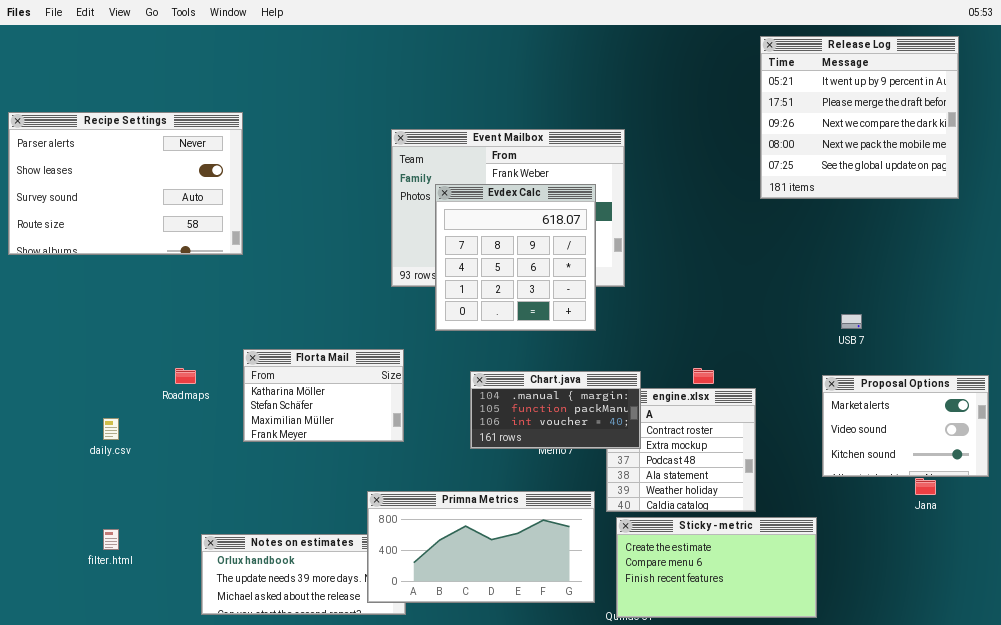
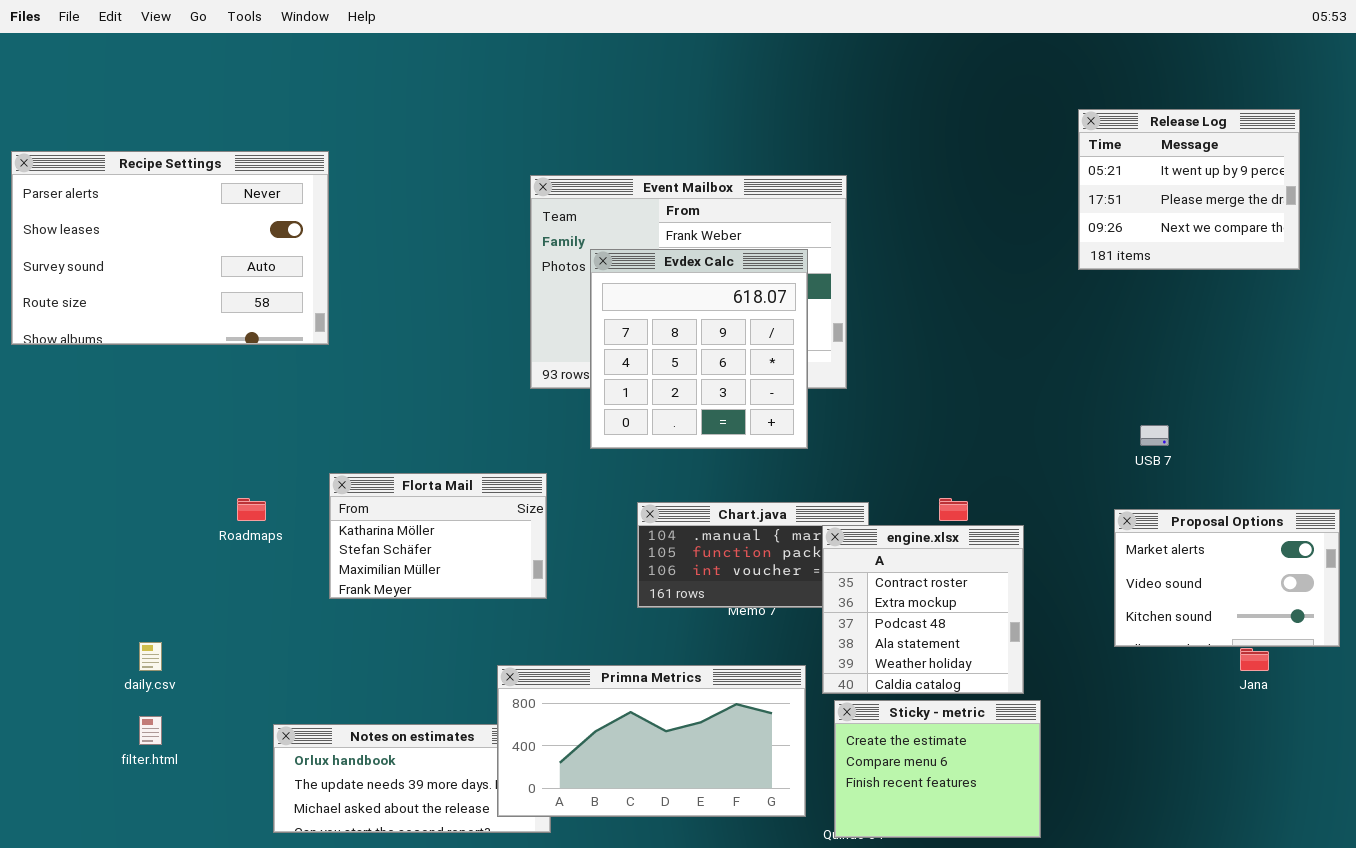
Release Log: [760,36,959,199] -> [1078,109,1300,270], resized
engine.xlsx: [606,388,756,512] -> [822,525,1024,694], raised
daily.csv: [103,418,119,440] -> [139,642,162,671], moved
Sticky - metric: [616,517,817,618] -> [834,700,1041,838], resized

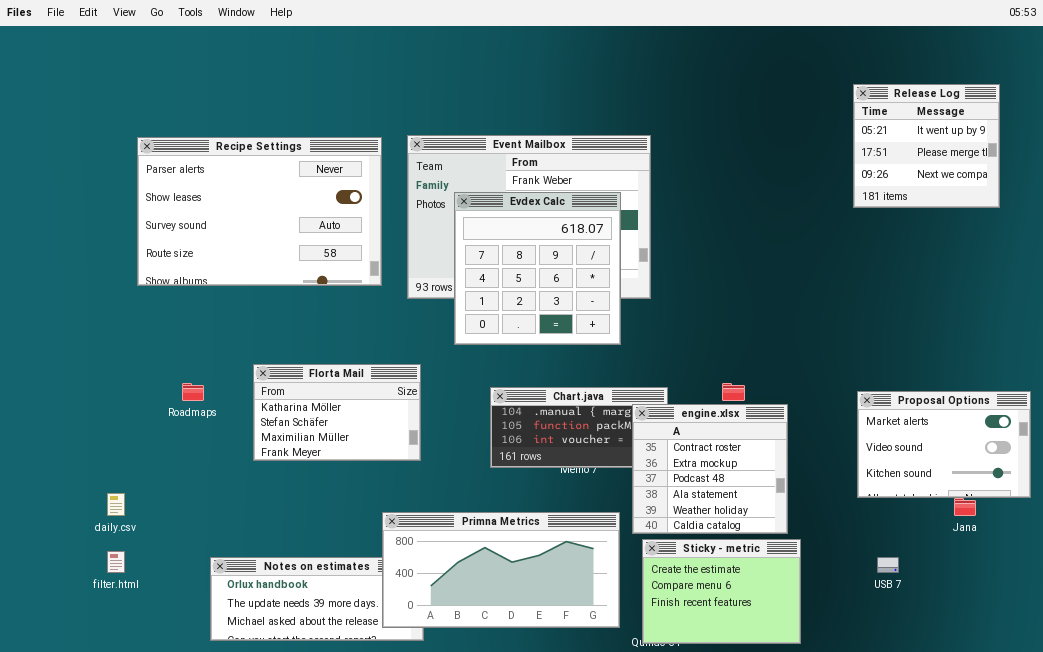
Release Log: [1078,109,1300,270] -> [853,84,1000,208], resized
Recipe Settings: [11,151,329,345] -> [137,137,382,286], moved
USB 7: [1140,425,1169,446] -> [877,557,899,573], moved

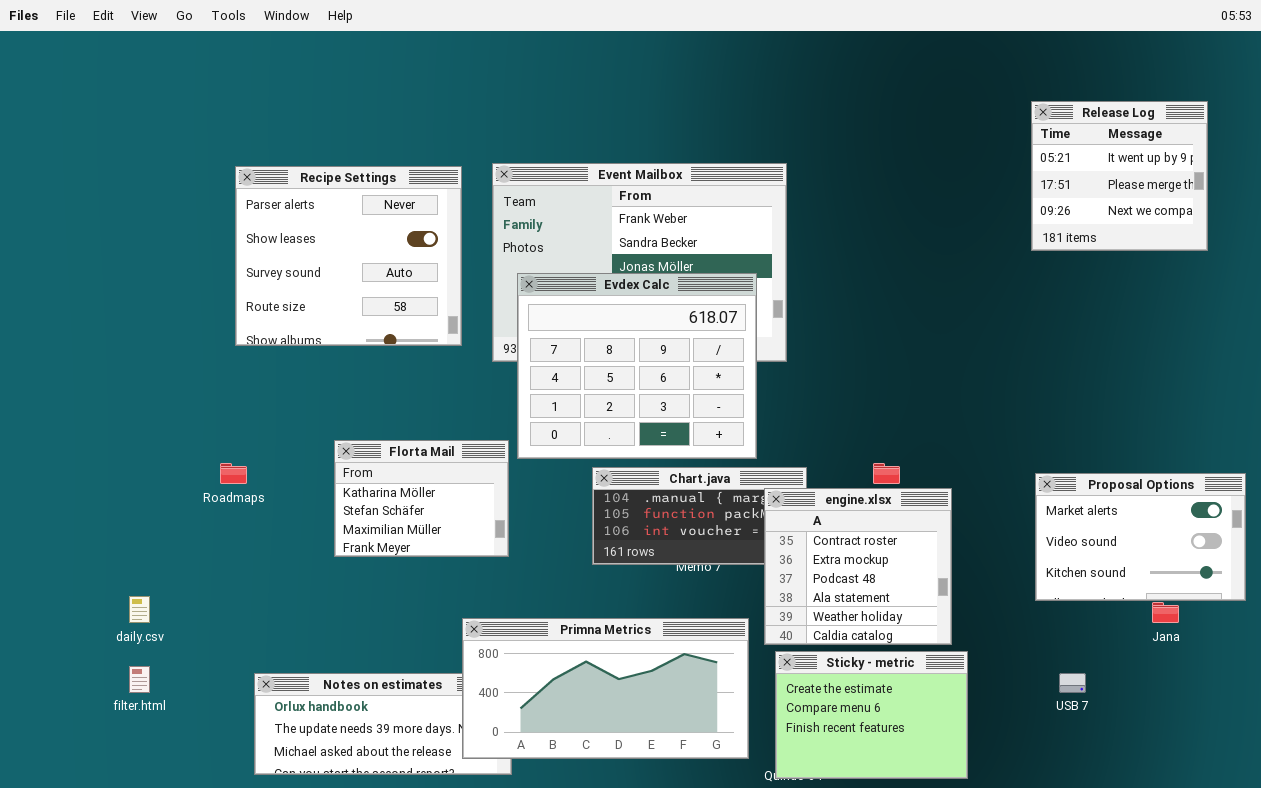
Recipe Settings: [137,137,382,286] -> [235,166,462,346], resized
Evdex Calc: [454,192,621,345] -> [517,273,757,459], moved, resized
Florta Mail: [253,364,421,461] -> [334,440,509,557], resized

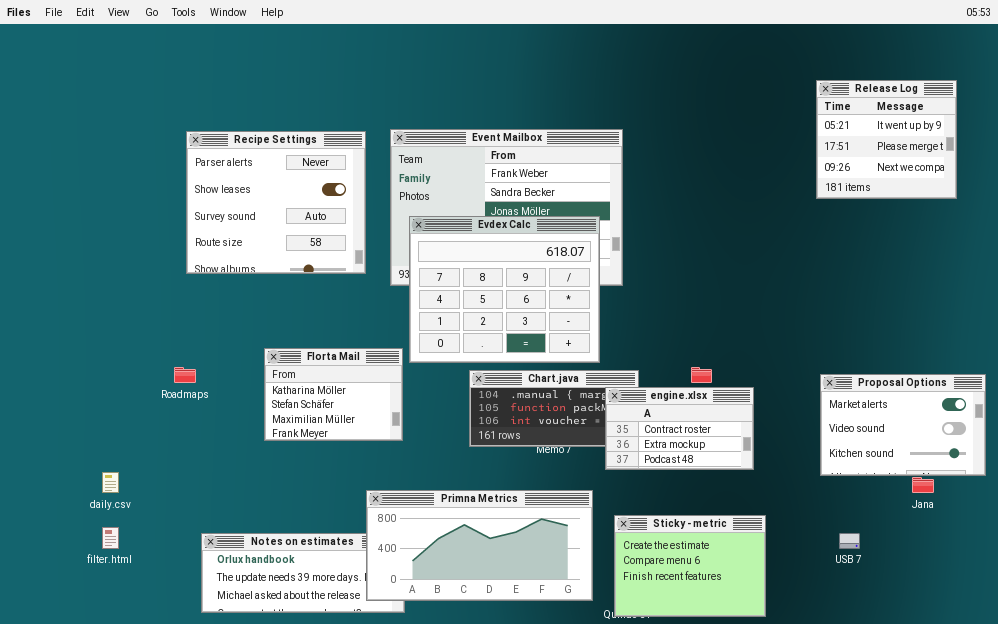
engine.xlsx: [764,488,952,645] -> [605,387,754,470], resized

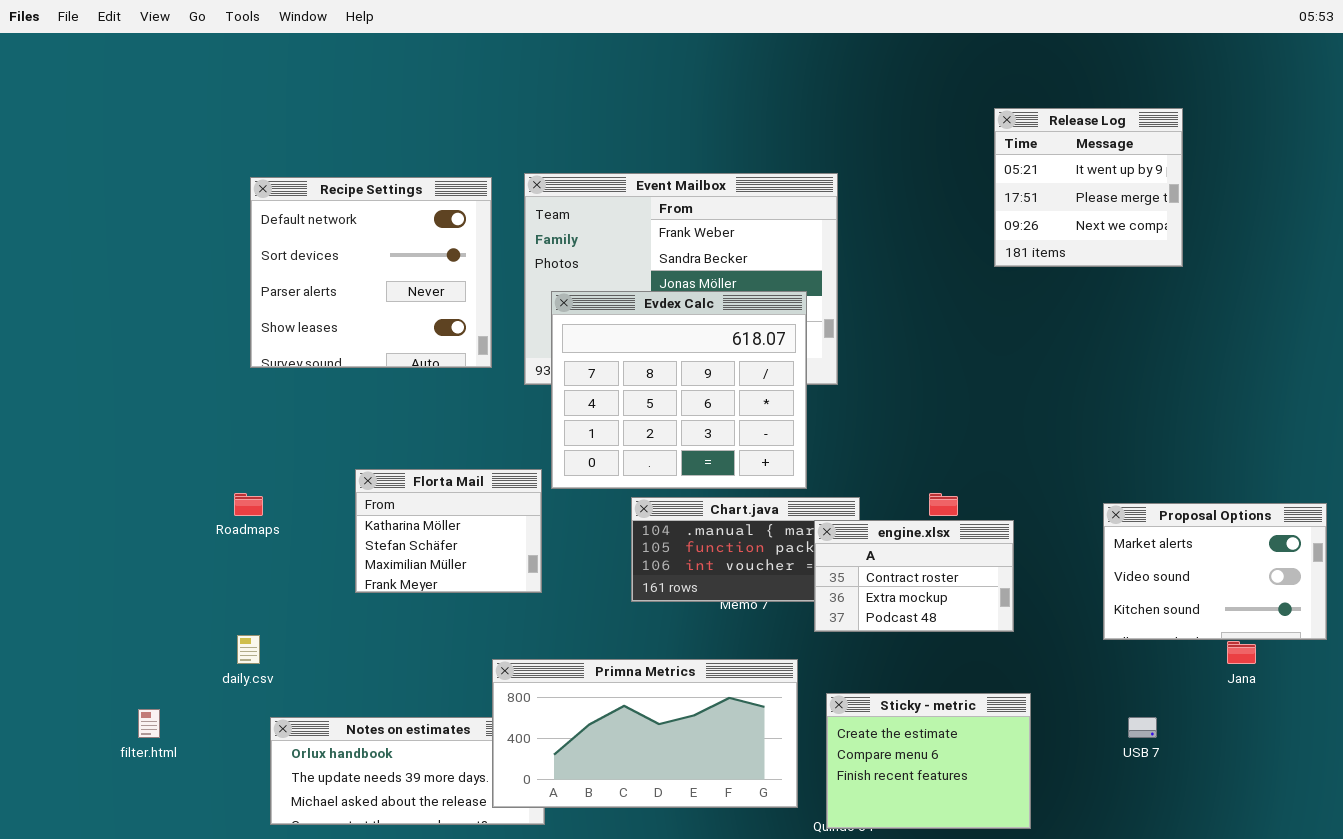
Release Log: [816,80,957,199] -> [994,108,1183,267], moved
Recipe Settings: [186,131,366,274] -> [250,177,492,368], scrolled up 2 rows
daily.csv: [102,472,119,493] -> [237,635,260,664], moved

